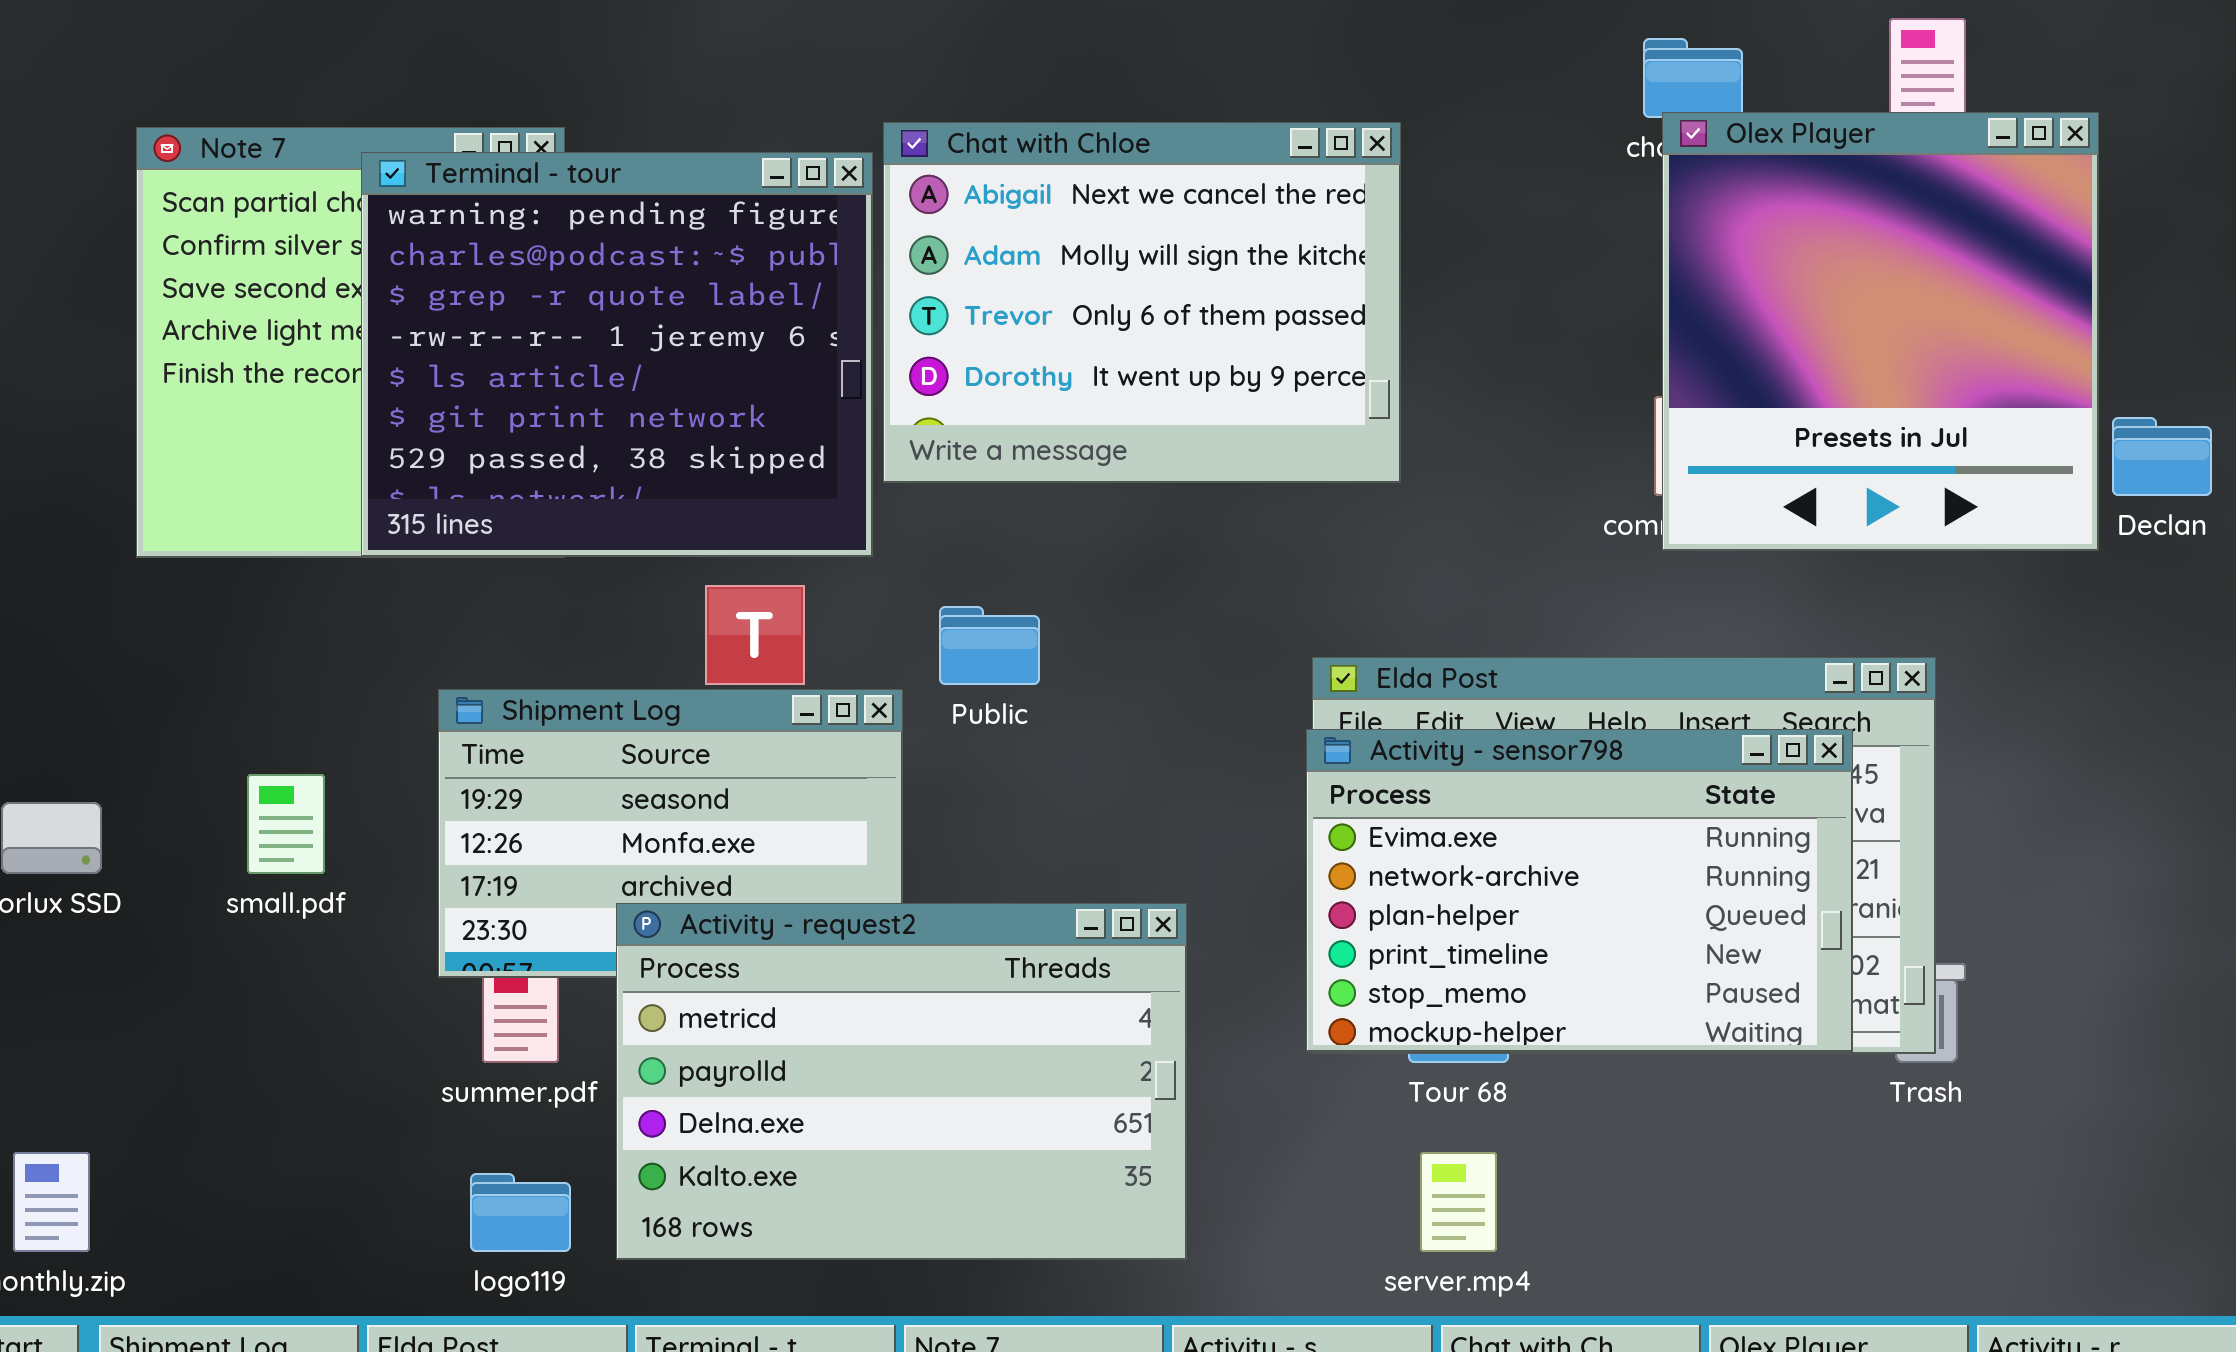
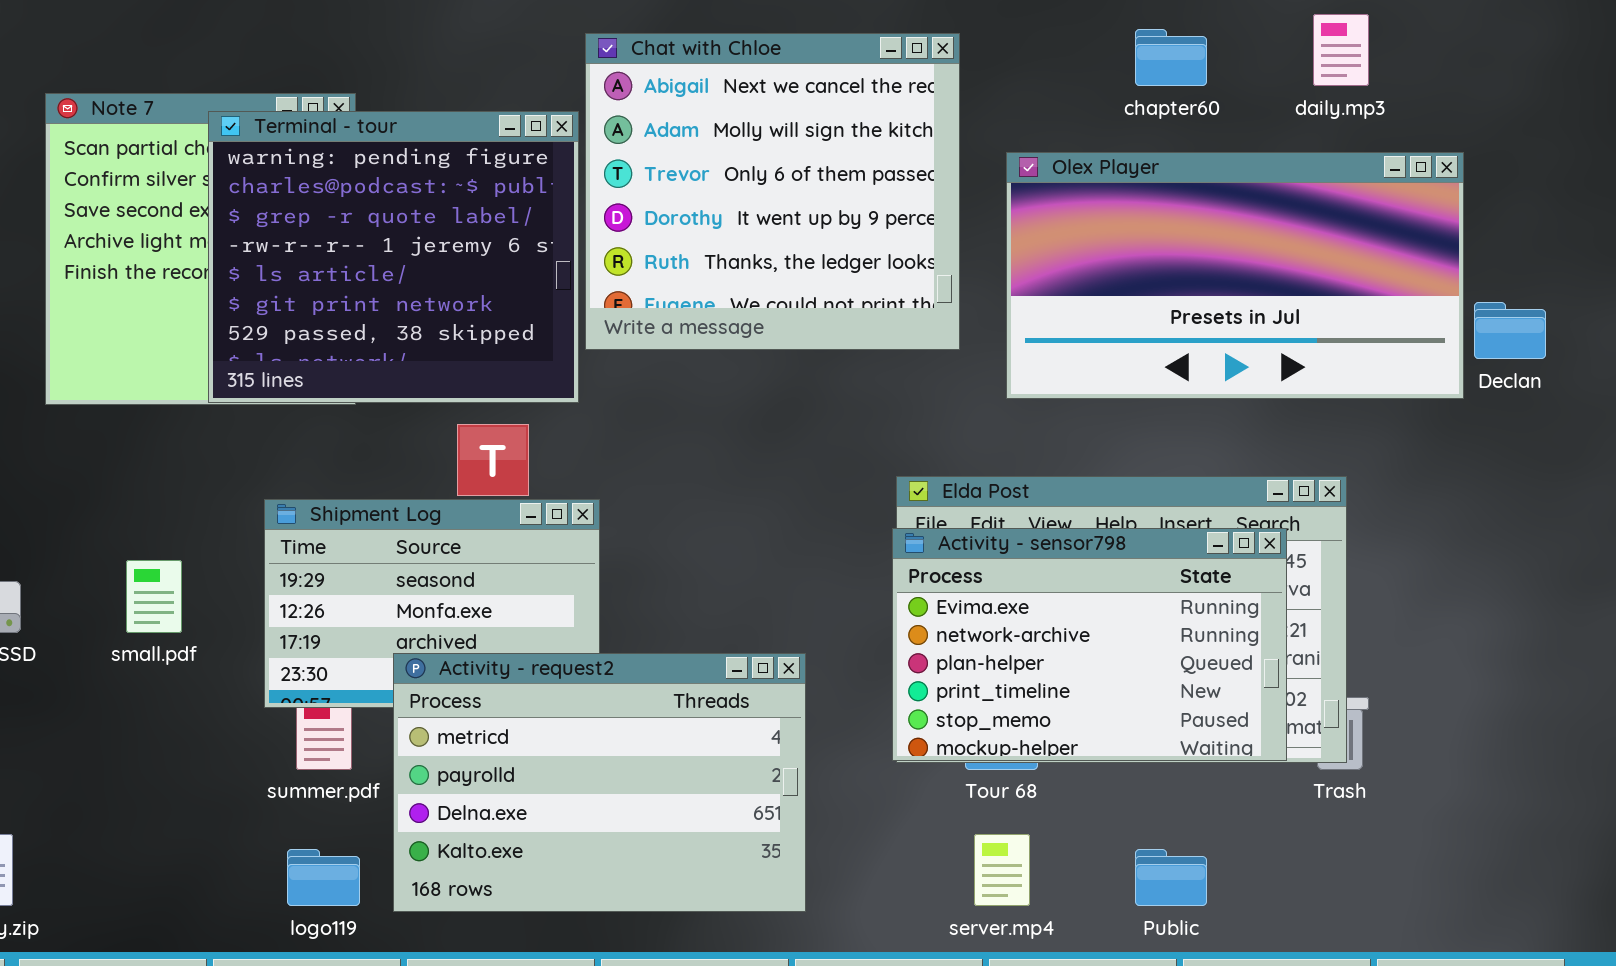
Olex Player: [1662,112,2099,551] -> [1006,152,1464,399], resized
Chat with Chloe: [883,122,1401,483] -> [585,33,960,350], resized
Public: [939,606,1040,685] -> [1135,849,1207,906], moved

